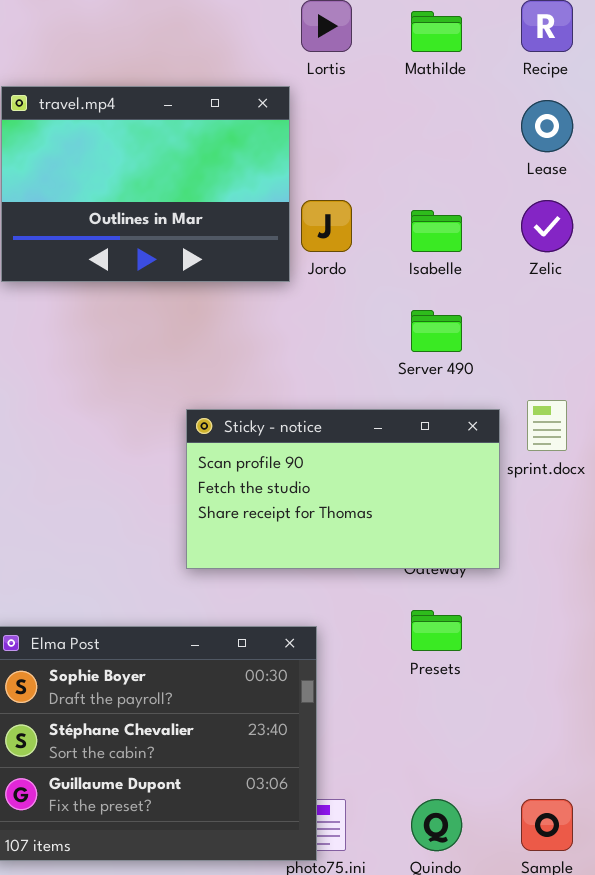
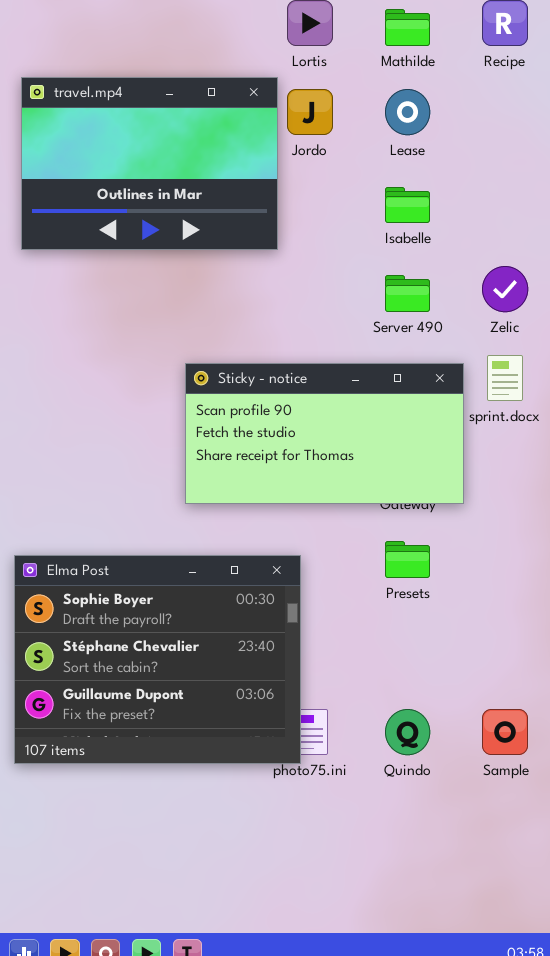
Lease: [521,100,573,152] -> [385,89,430,135], moved
Jordo: [301,200,352,252] -> [287,89,333,135], moved
Zelic: [521,200,573,252] -> [482,266,528,312], moved

